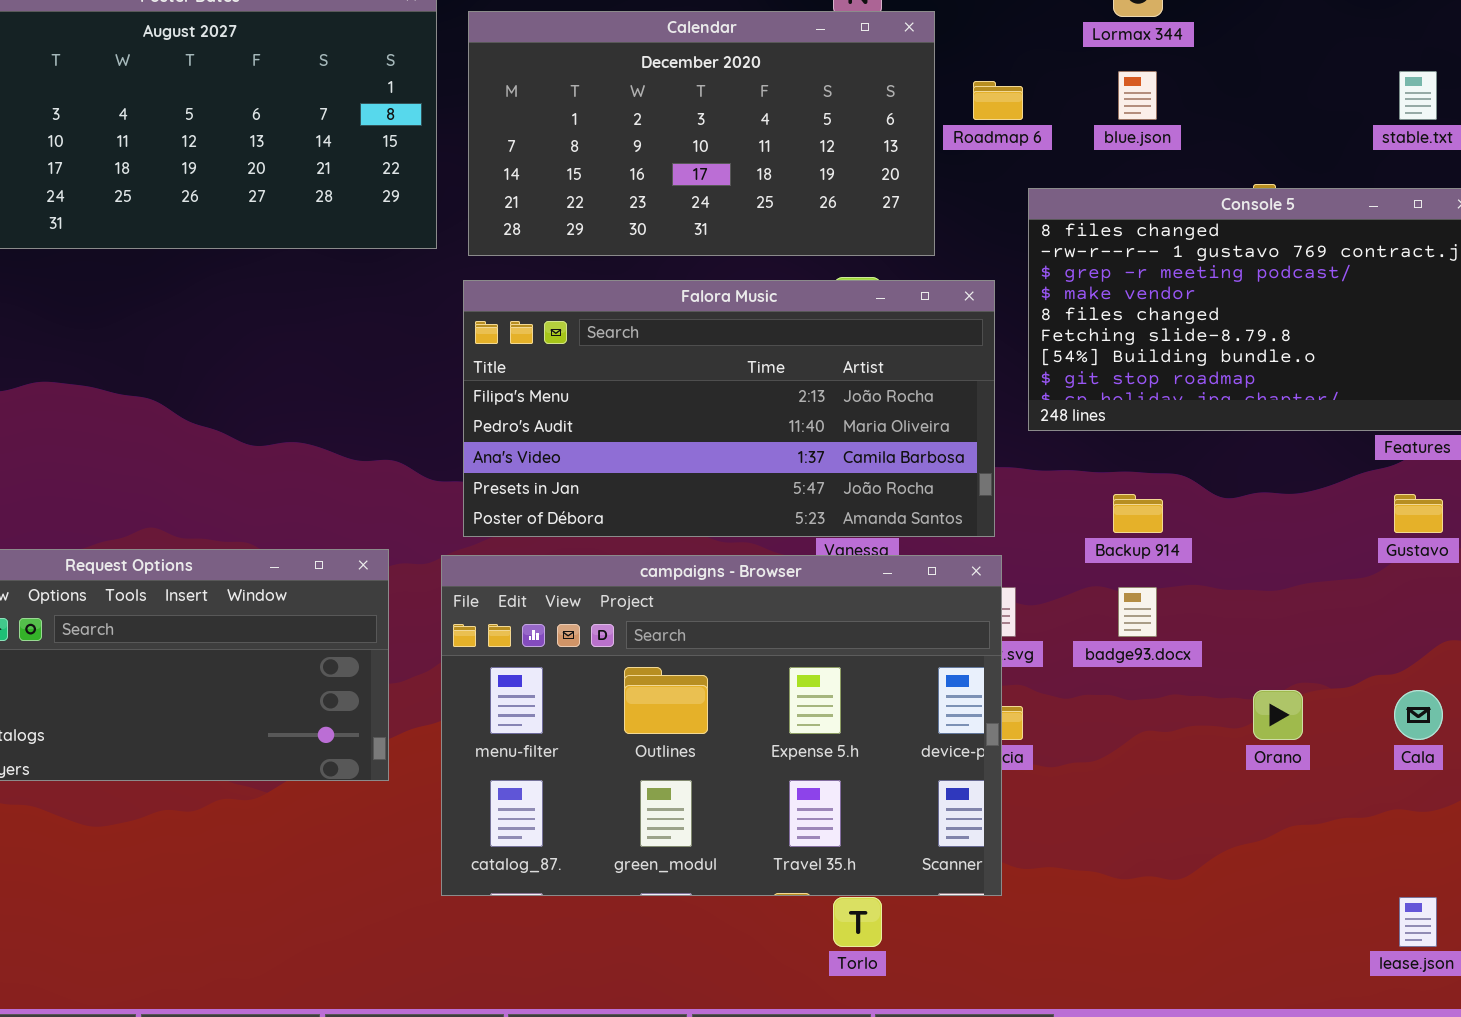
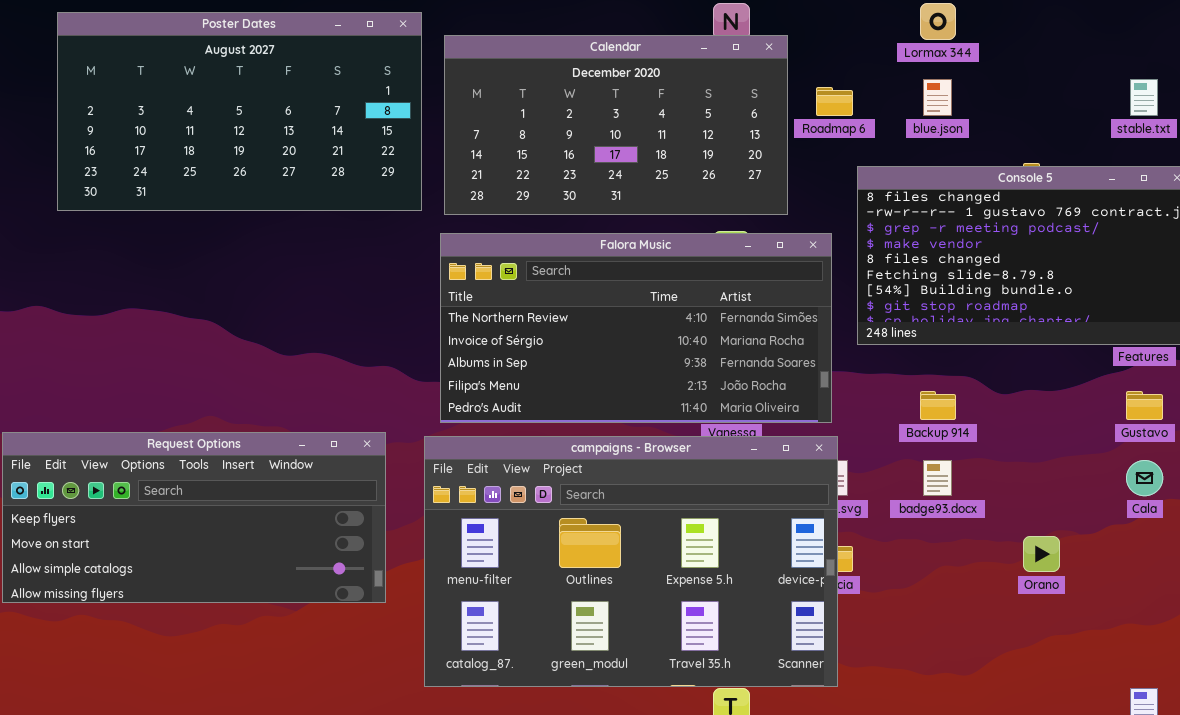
Falora Music: [463,280,995,537] -> [440,233,832,423], scrolled up 3 rows
Cala: [1394,690,1443,740] -> [1126,460,1163,496], moved

